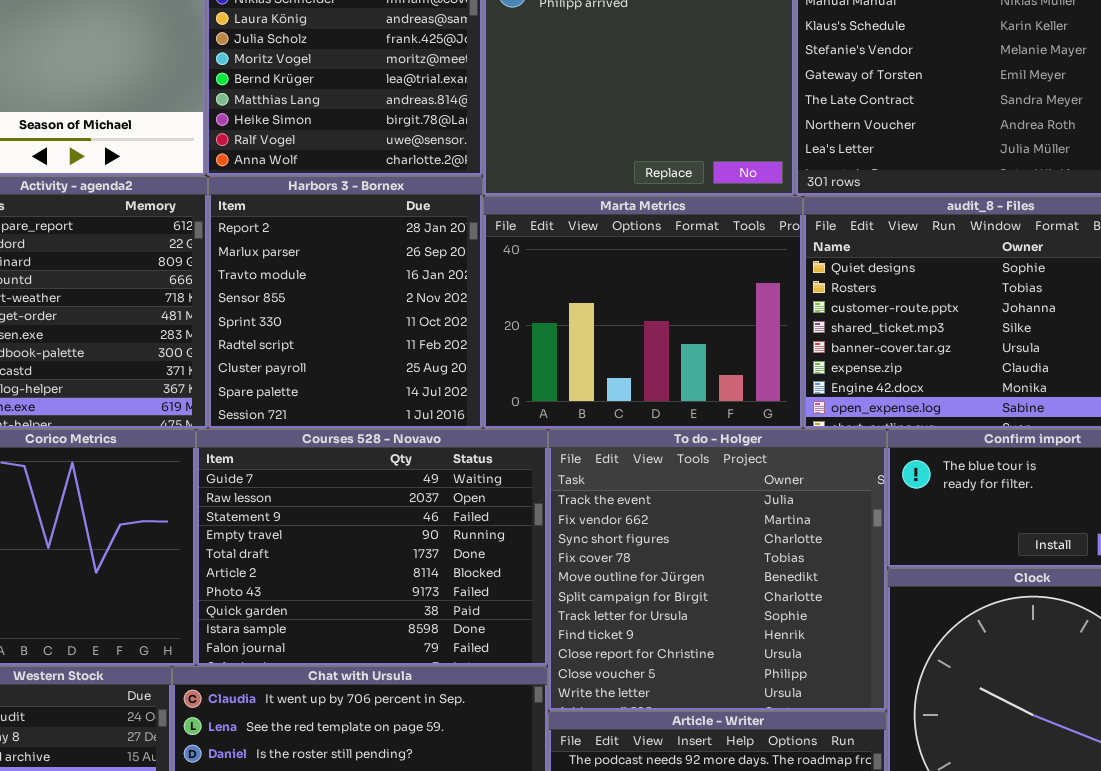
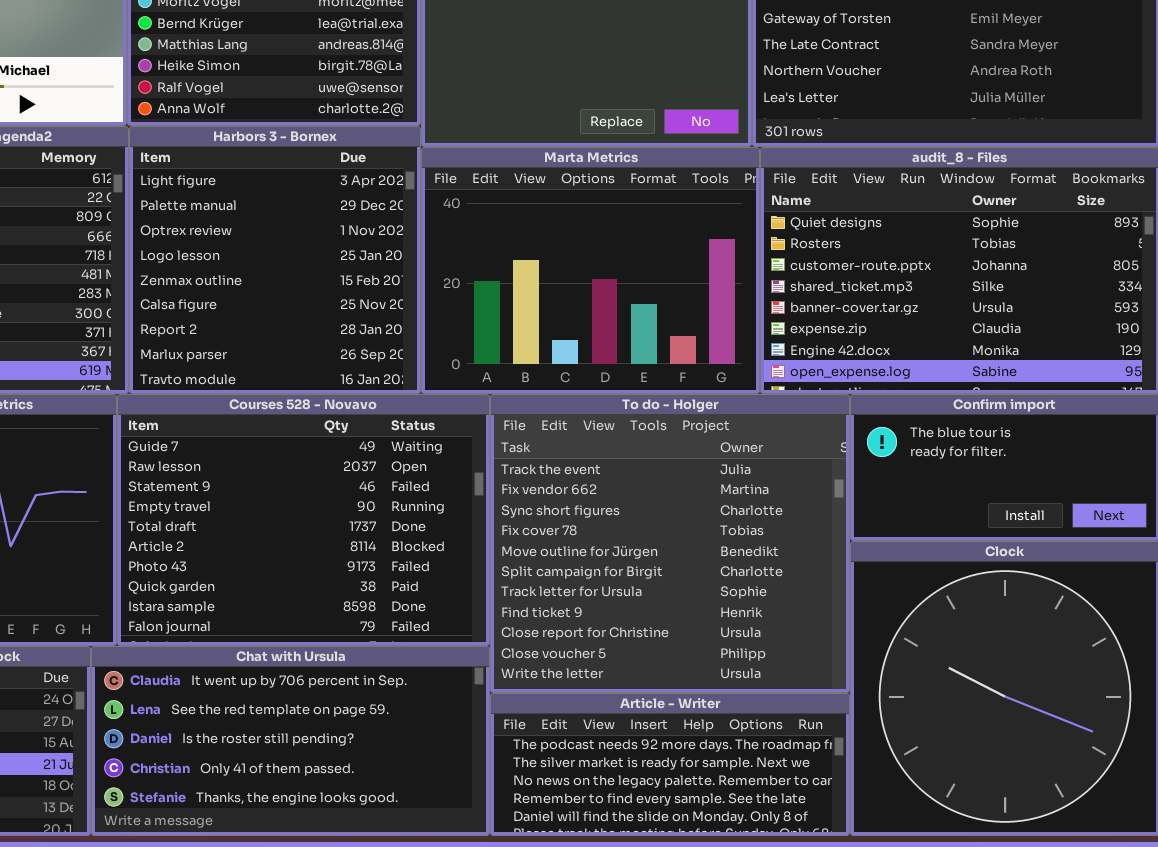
Harbors 3 - Bornex: [208,176,483,429] -> [129,126,421,394], scrolled up 6 rows

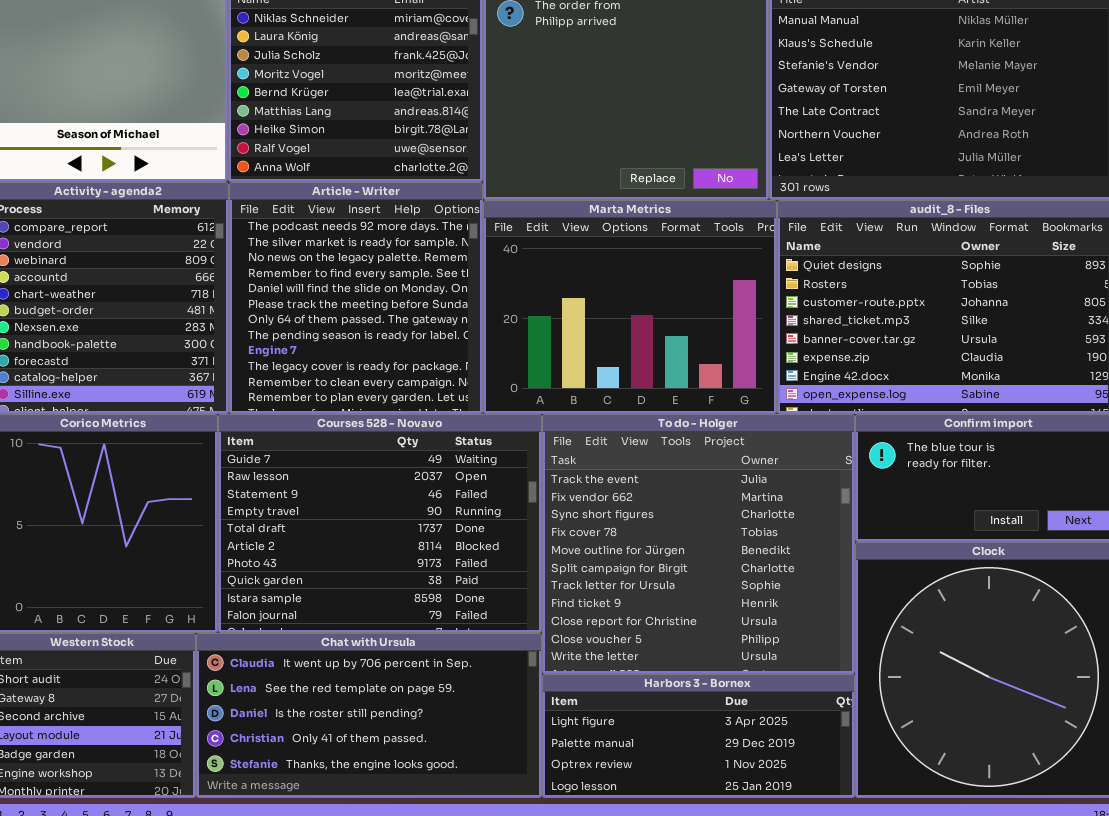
Harbors 3 - Bornex: [129,126,421,394] -> [542,674,855,798], moved, resized
Article - Writer: [490,693,850,836] -> [229,182,483,414], moved, resized

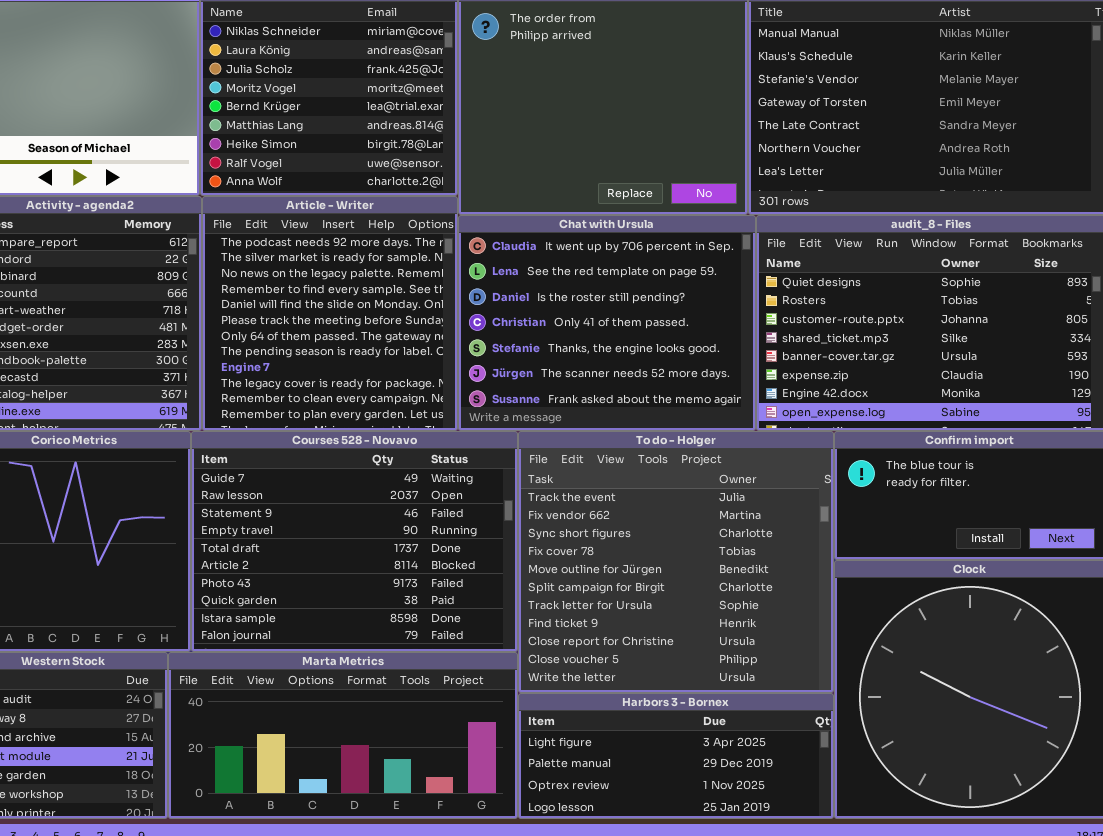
Marta Metrics: [483,200,777,414] -> [168,652,518,819], moved, resized
Chat with Ursula: [196,633,542,798] -> [458,215,756,431], moved, resized

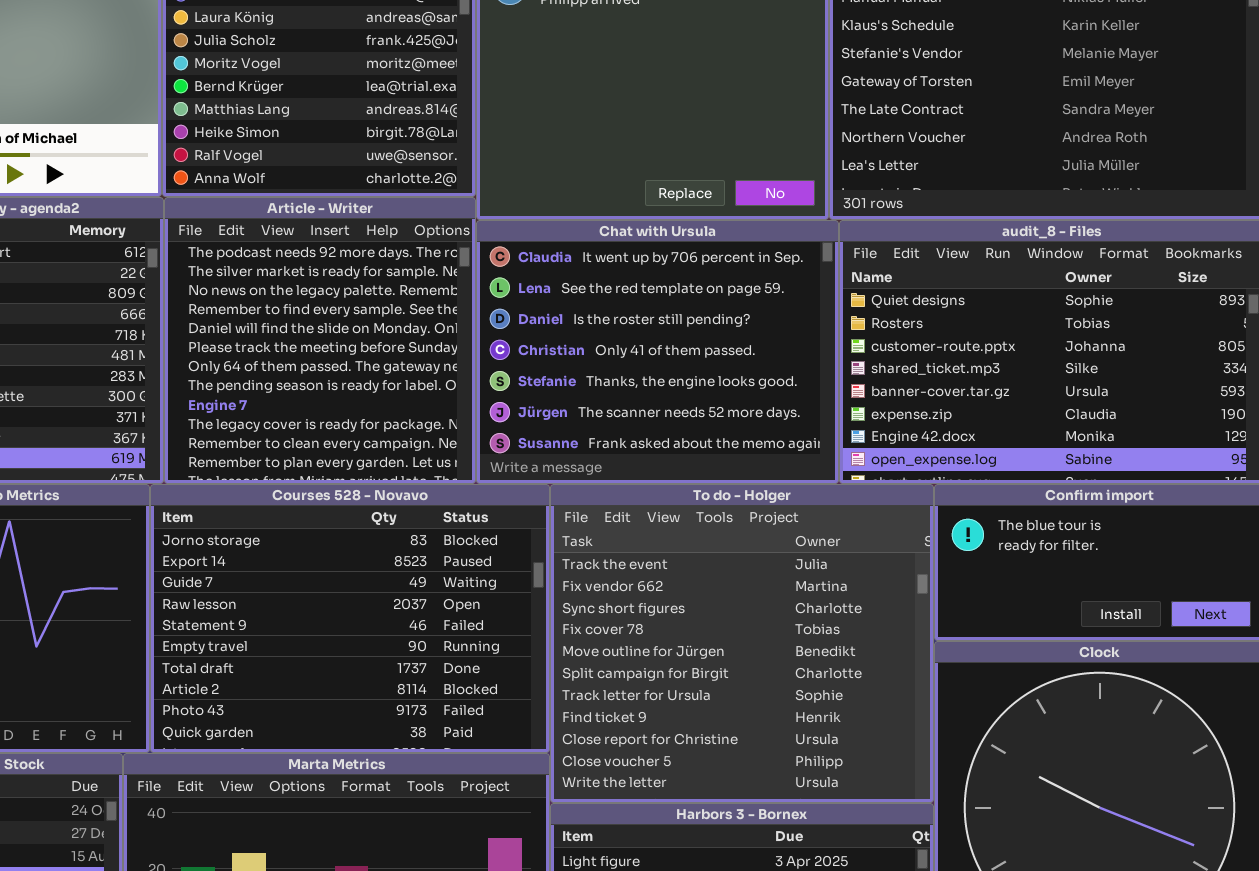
Courses 528 - Novavo: [191,431,518,652] -> [150,484,550,753], scrolled up 2 rows

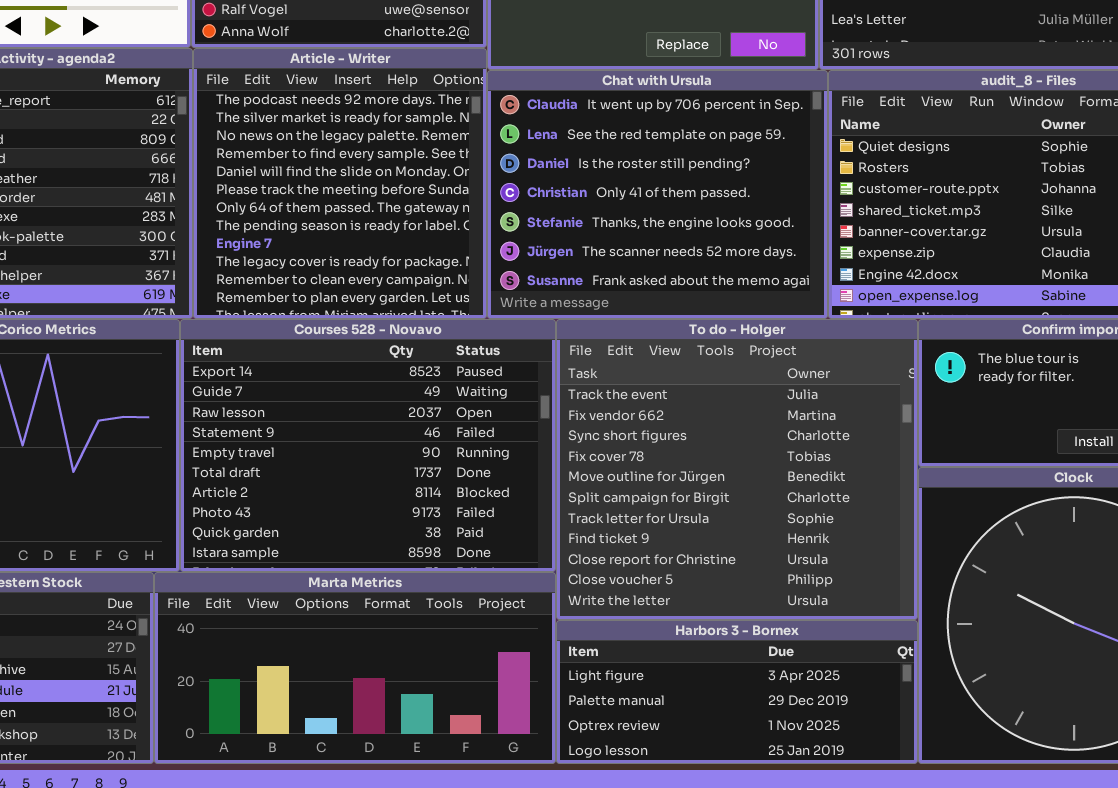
Courses 528 - Novavo: [150,484,550,753] -> [180,319,556,572], scrolled down 1 row

